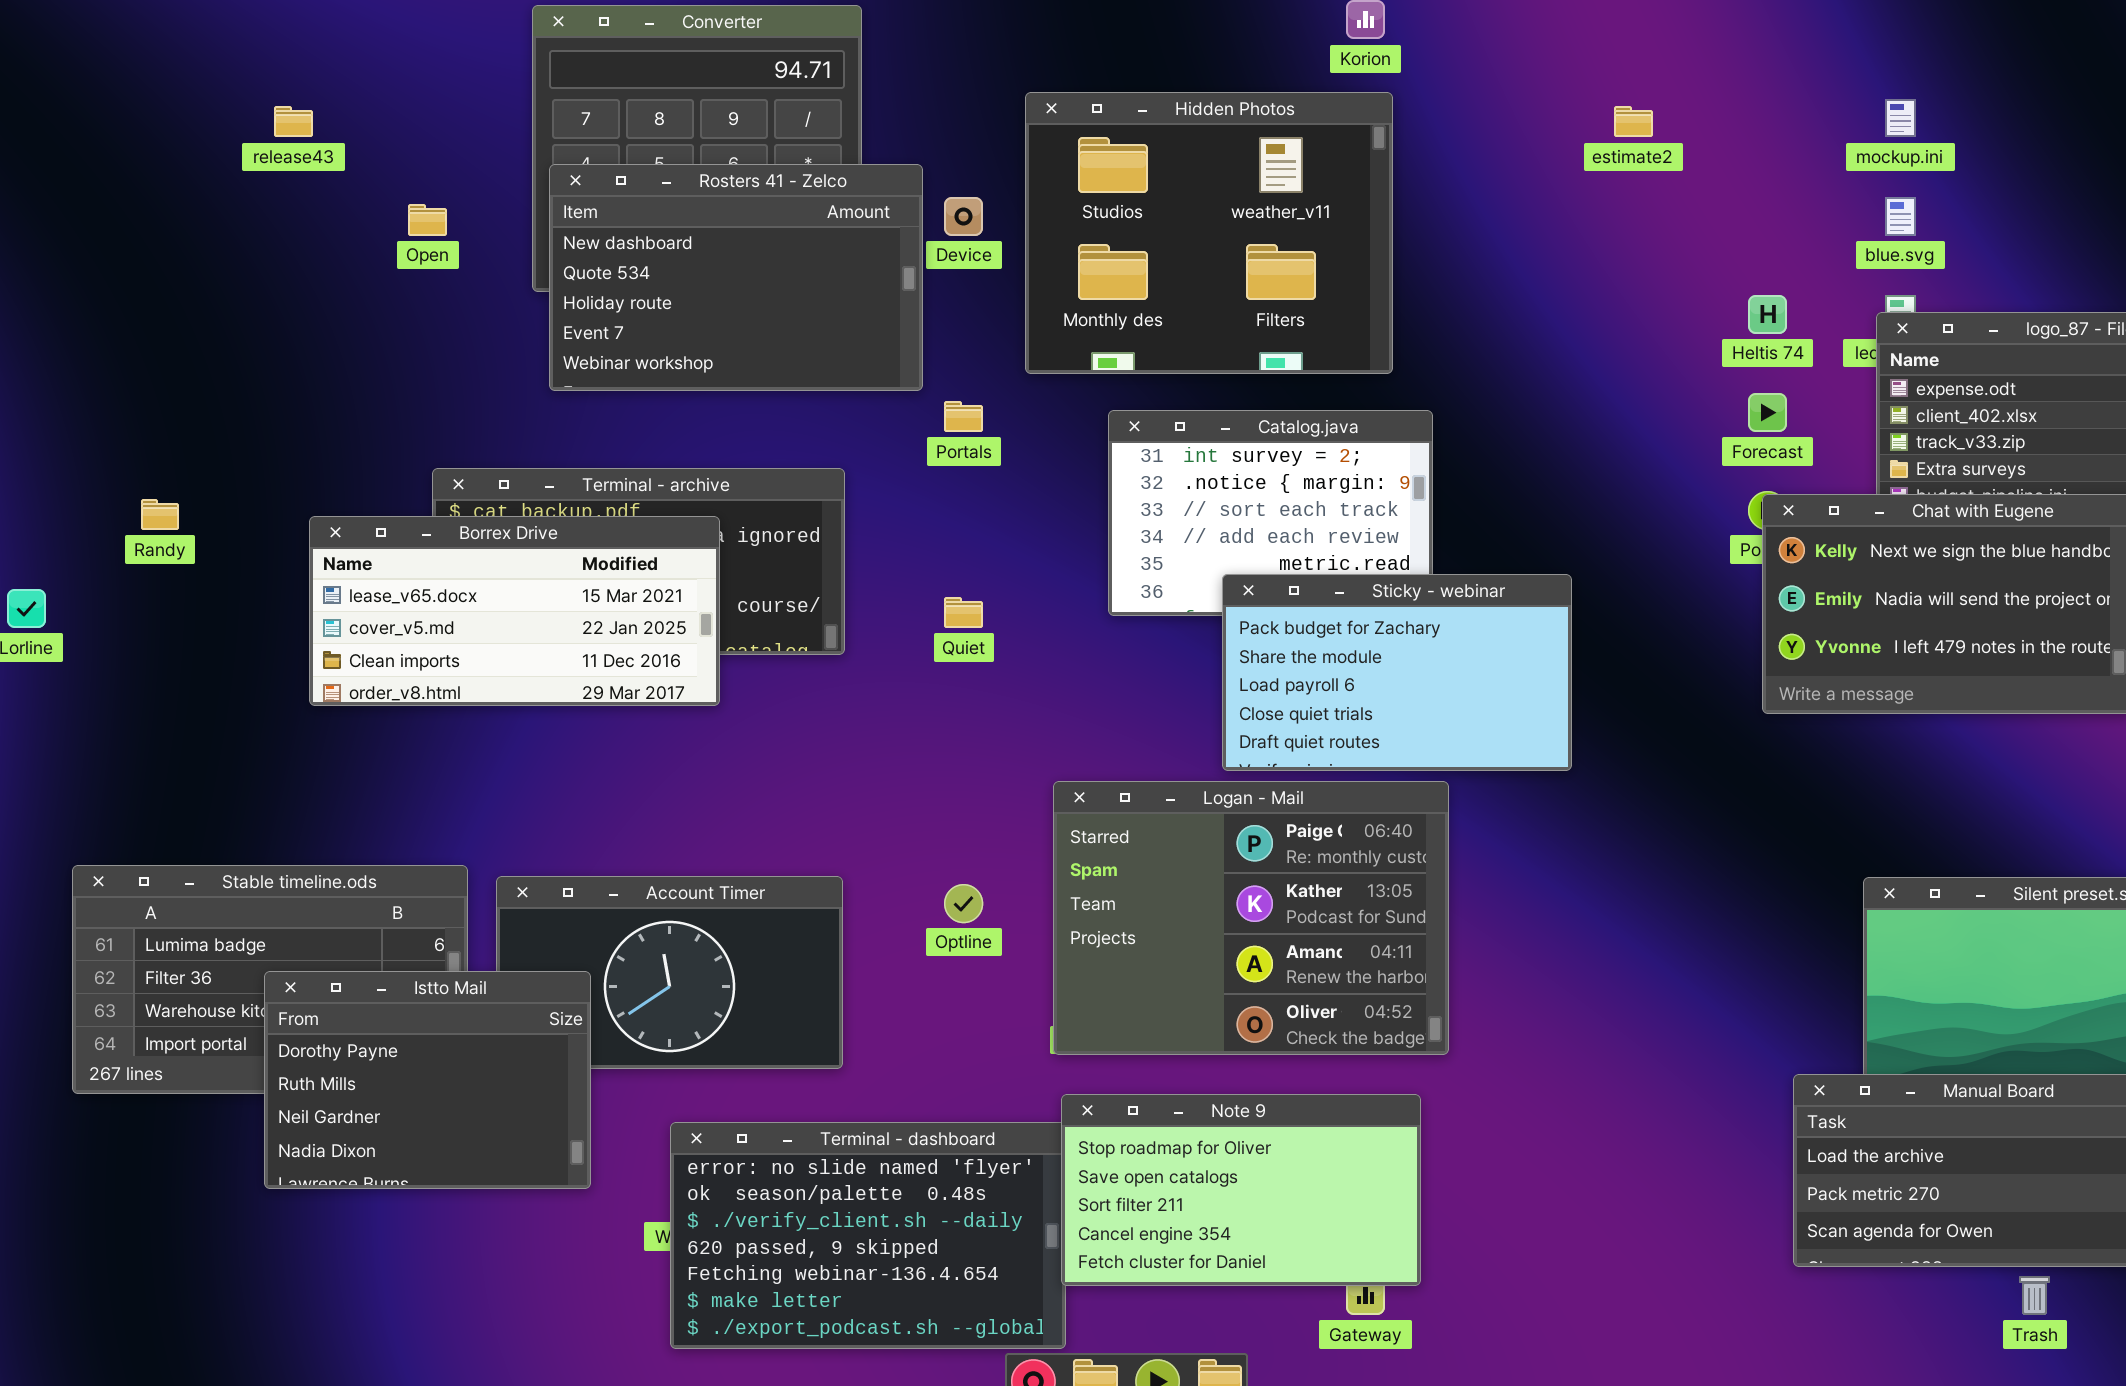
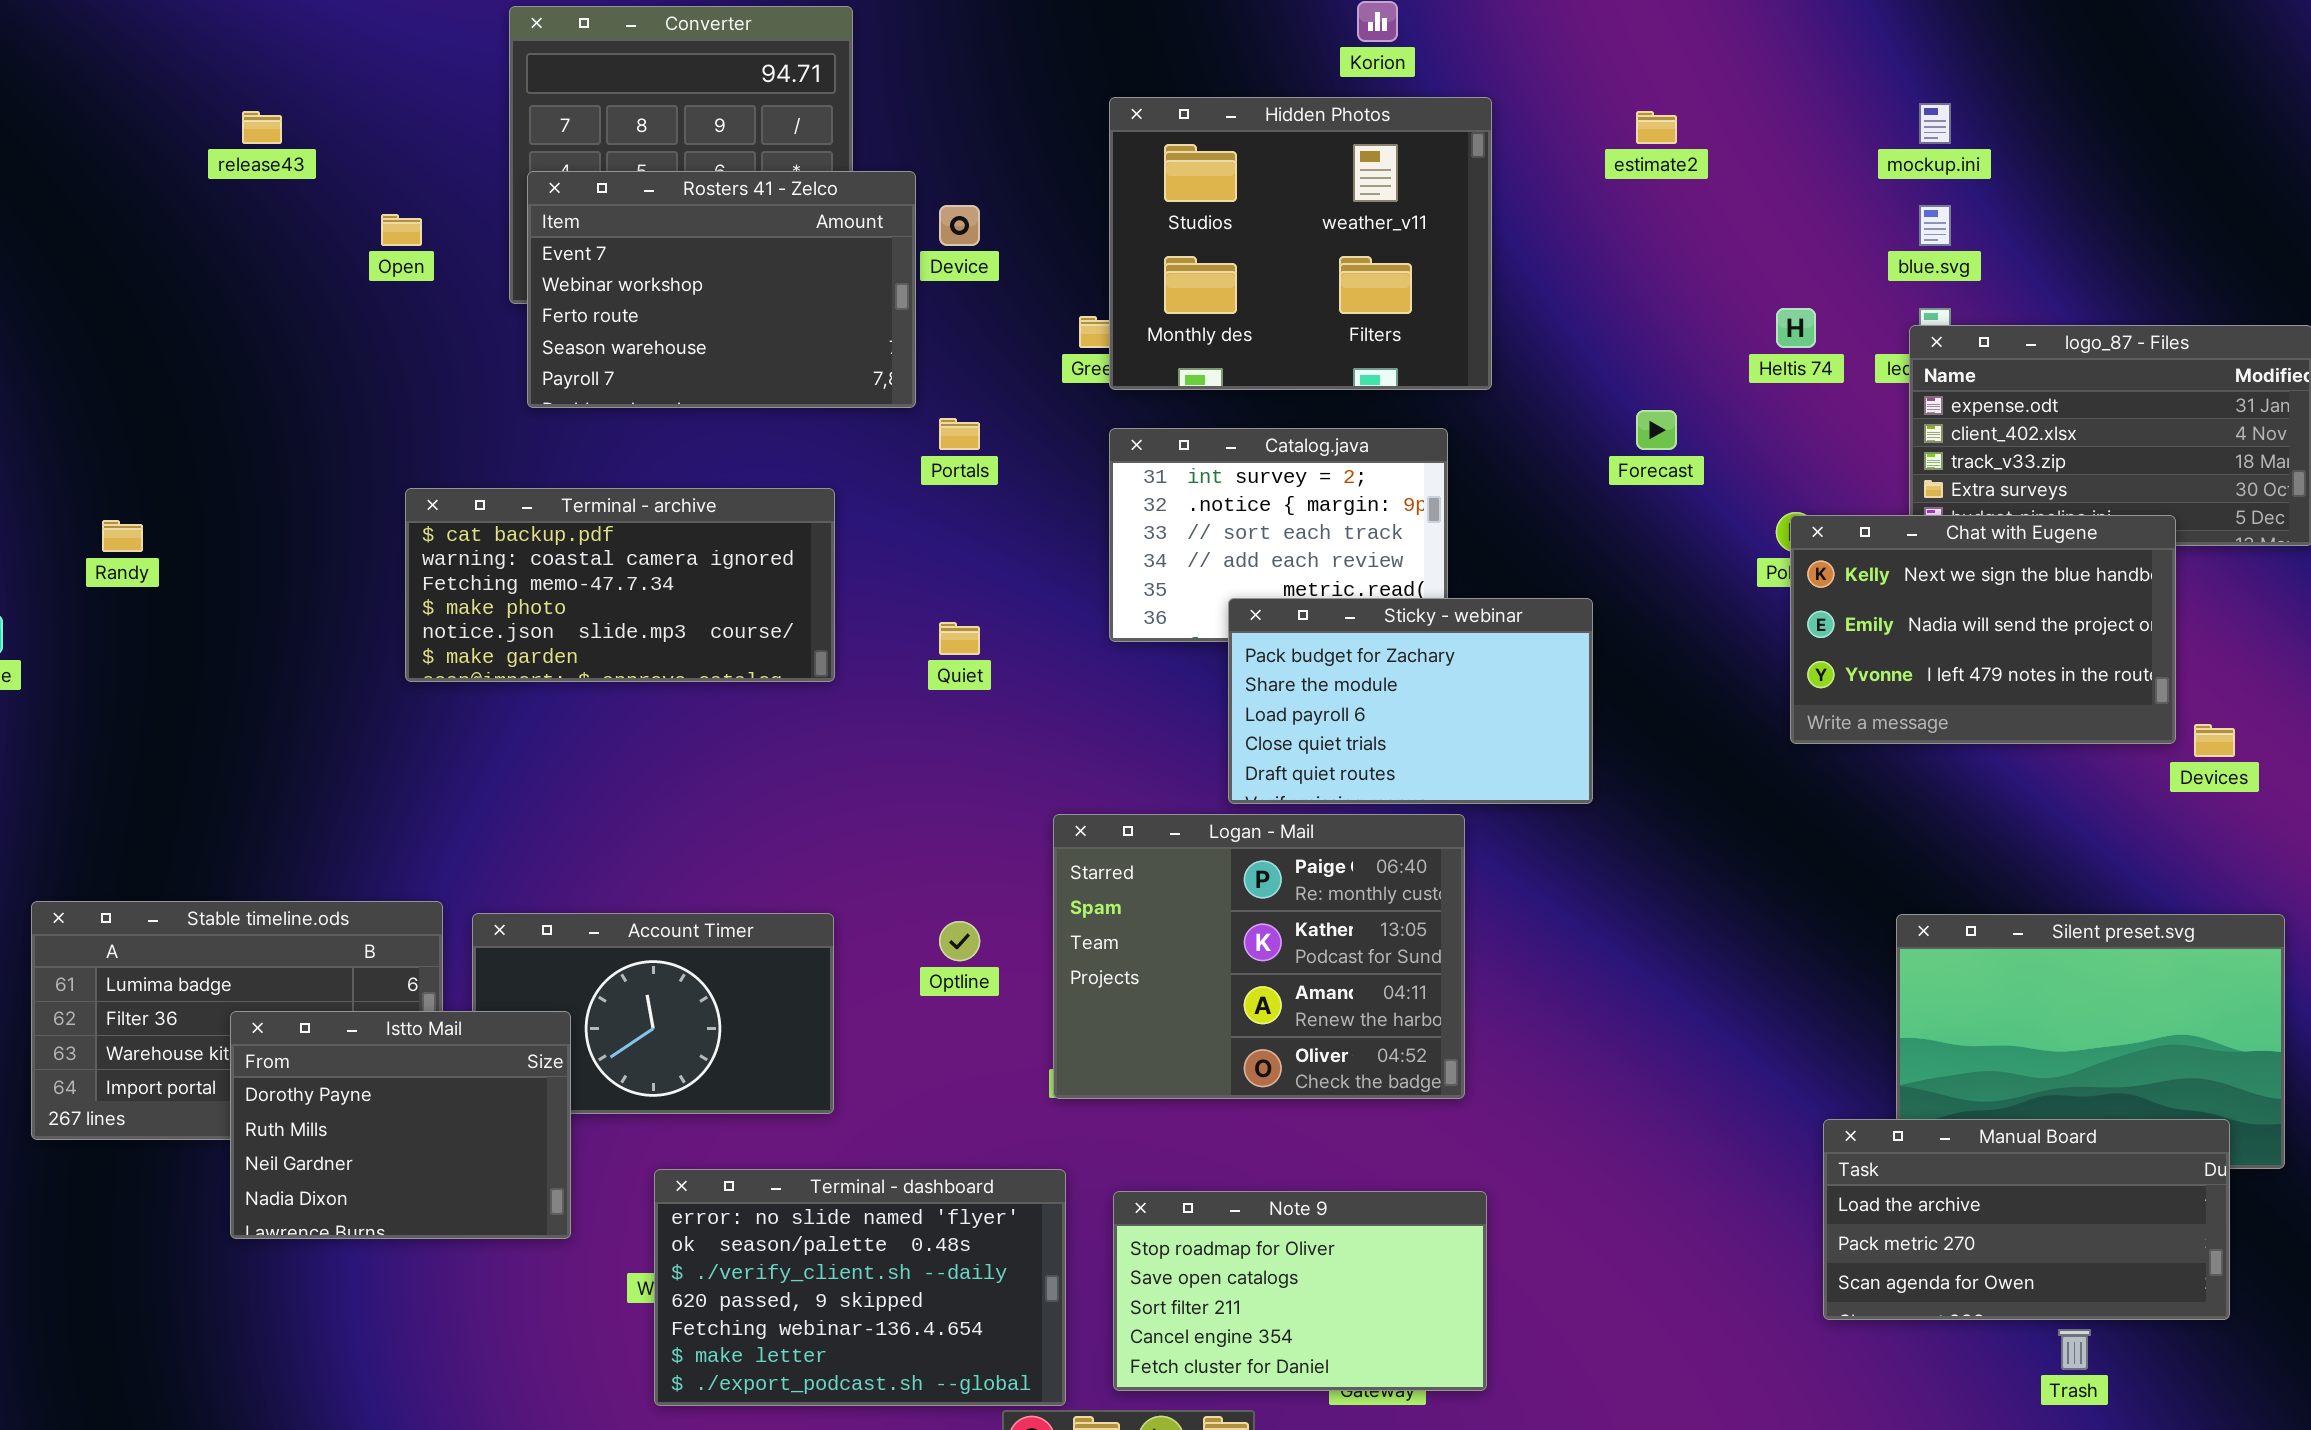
Hidden Photos: [1025,92,1393,374] -> [1109,97,1492,390], moved
Rosters 41 - Zelco: [549,164,923,391] -> [527,171,916,408], scrolled down 3 rows
Forecast: [1748,393,1787,432] -> [1636,410,1677,450], moved
Borrex Drive: [309,516,720,706] -> none, closed
Note 9: [1061,1094,1421,1286] -> [1113,1191,1487,1391], moved

